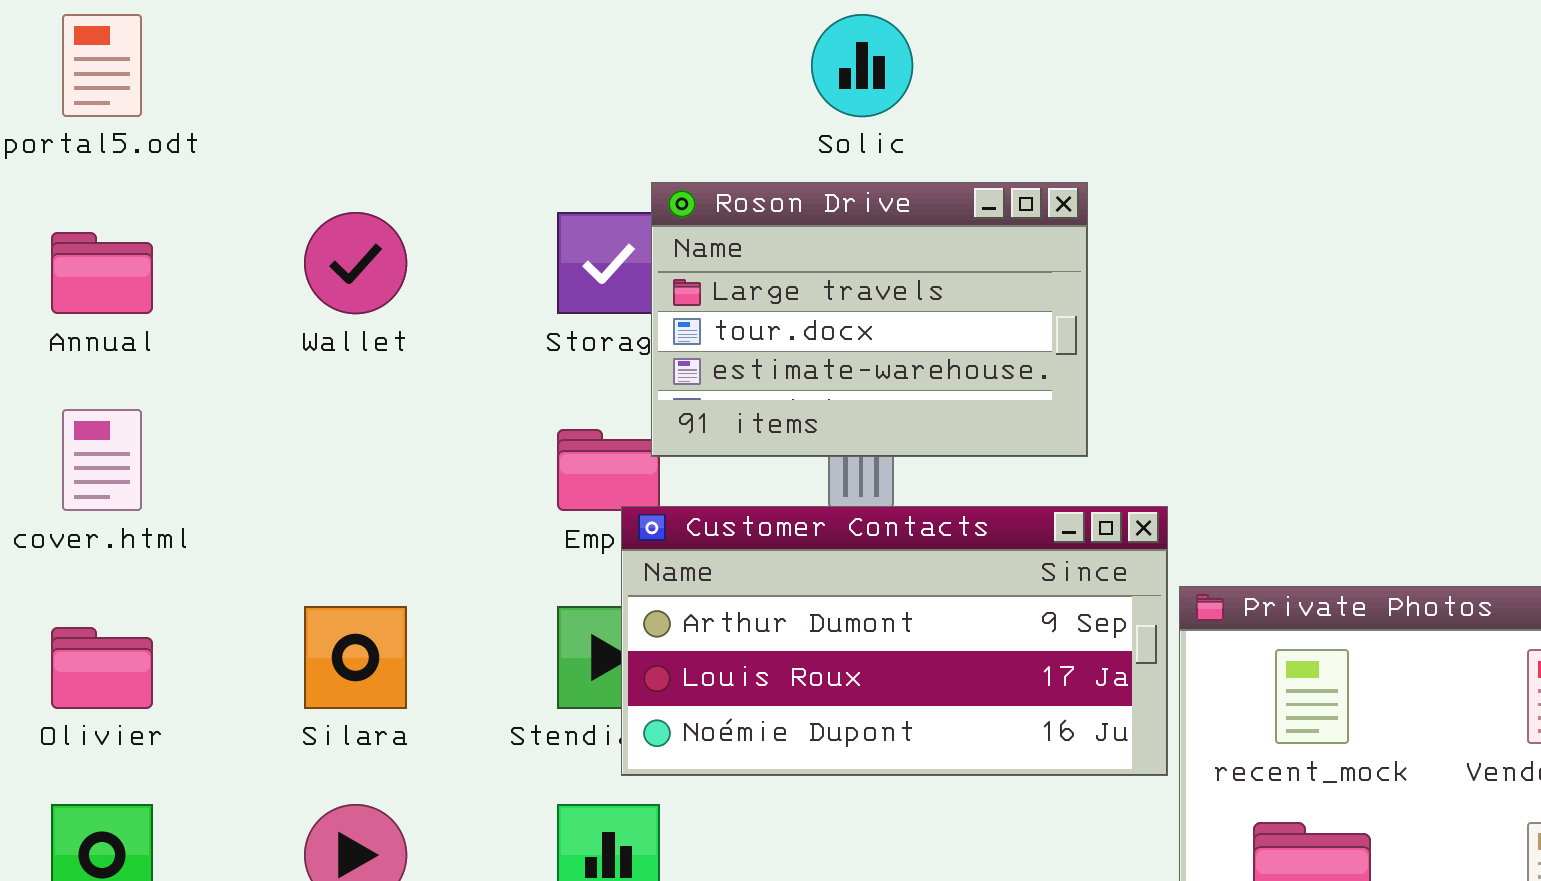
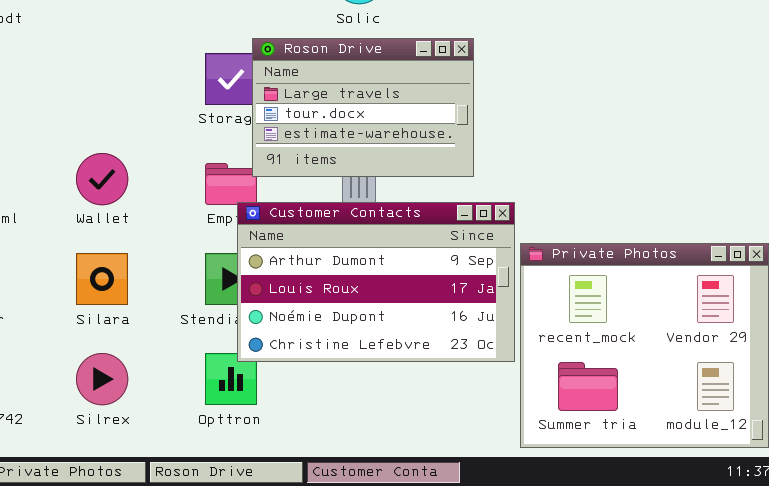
Wallet: [304,212,407,314] -> [76,153,128,205], moved
Customer Contacts: [621,506,1168,776] -> [237,202,515,362], resized

